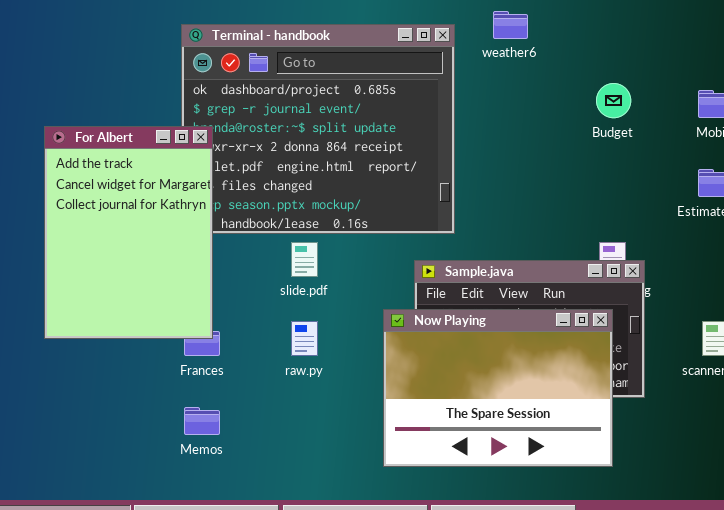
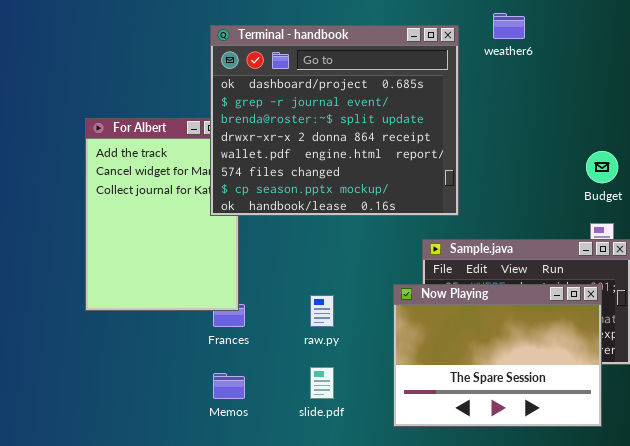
Terminal - handbook: [181,24,455,234] -> [210,25,459,216], raised
Budget: [596,83,631,118] -> [586,151,618,183], moved
slide.pdf: [291,242,318,277] -> [310,367,334,399], moved

